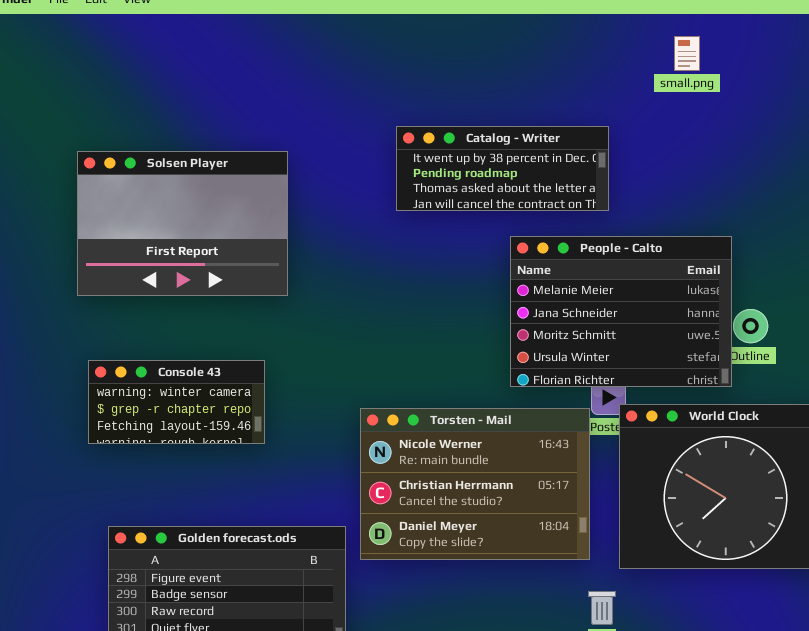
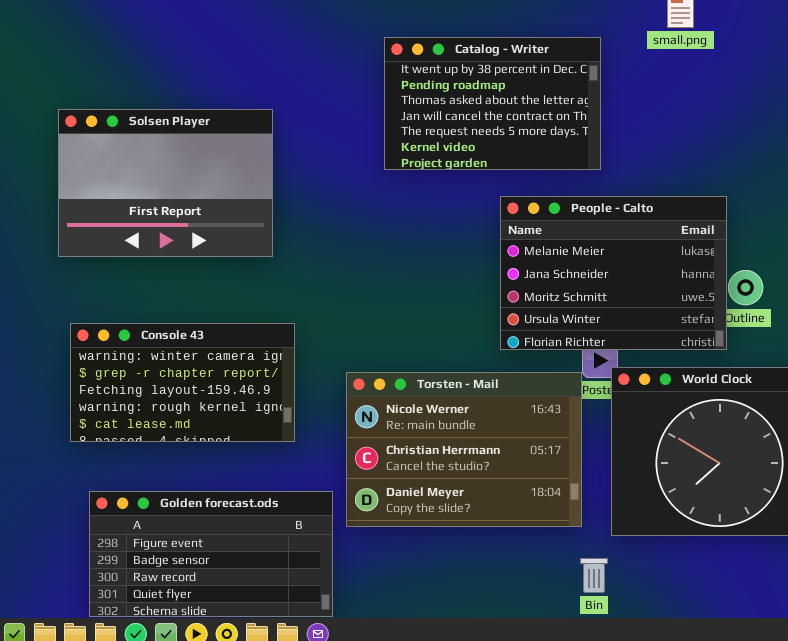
Catalog - Writer: [396,126,609,211] -> [384,37,601,170], resized
Console 43: [88,360,265,444] -> [70,323,295,442], resized

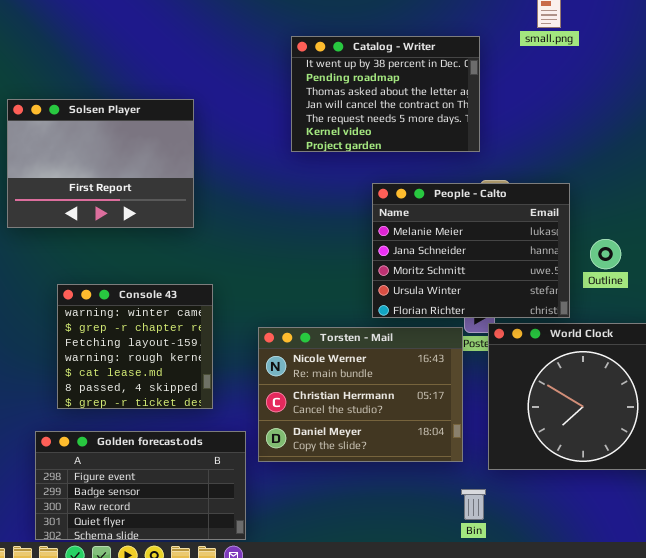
People - Calto: [500,196,727,350] -> [372,183,570,318], moved
Console 43: [70,323,295,442] -> [57,284,213,409], resized

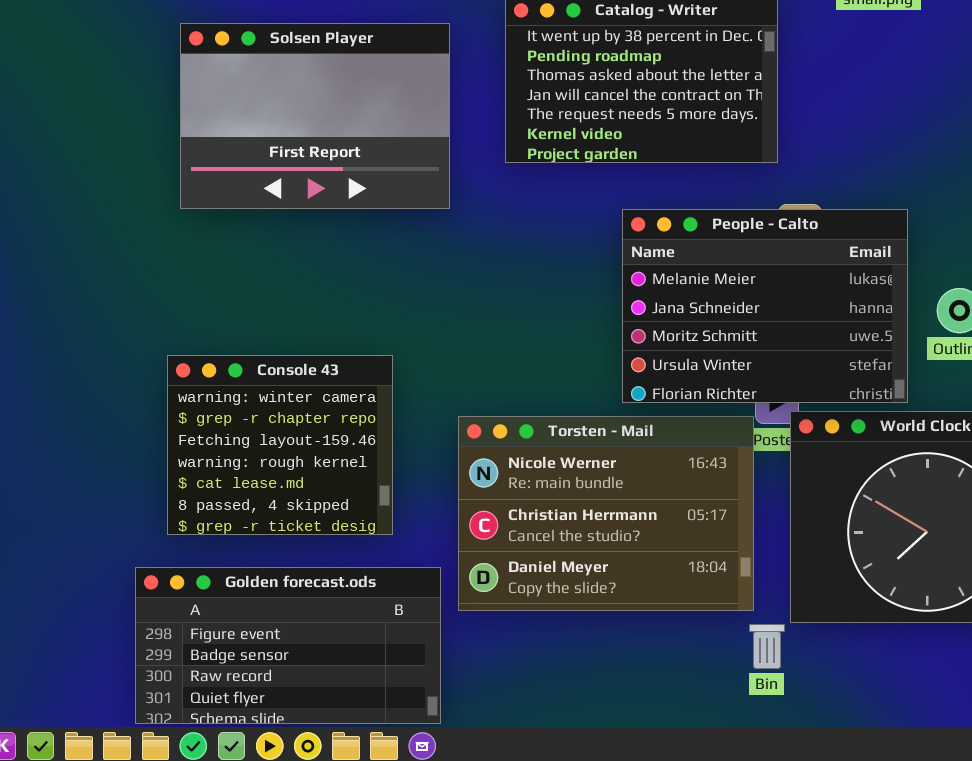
Solsen Player: [7,99,194,228] -> [180,23,450,209], moved
Bin: [461,489,486,520] -> [749,624,785,669], moved

